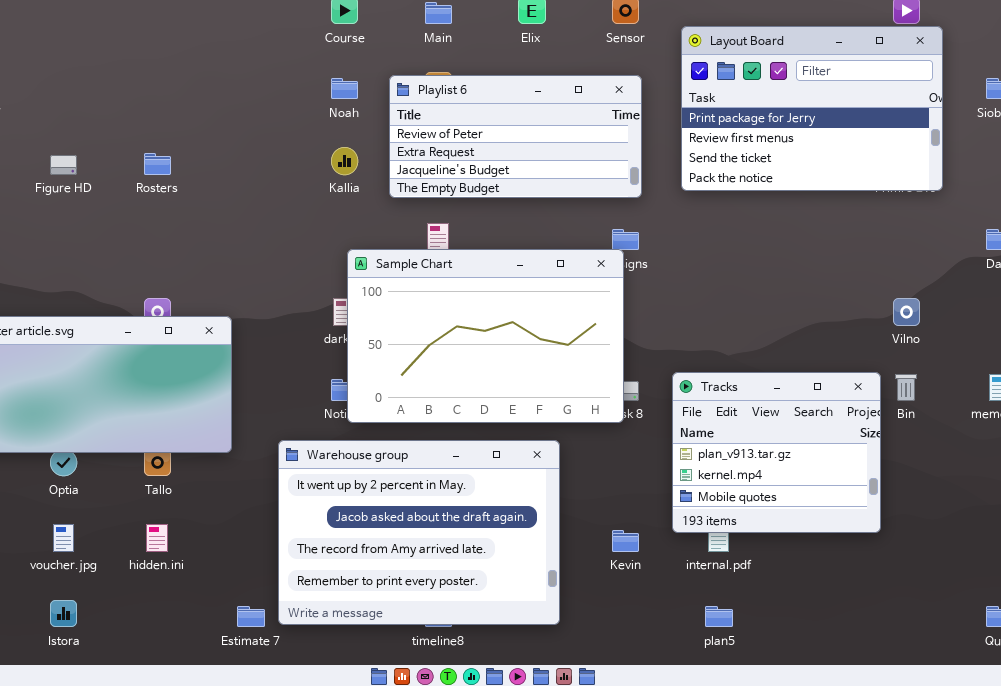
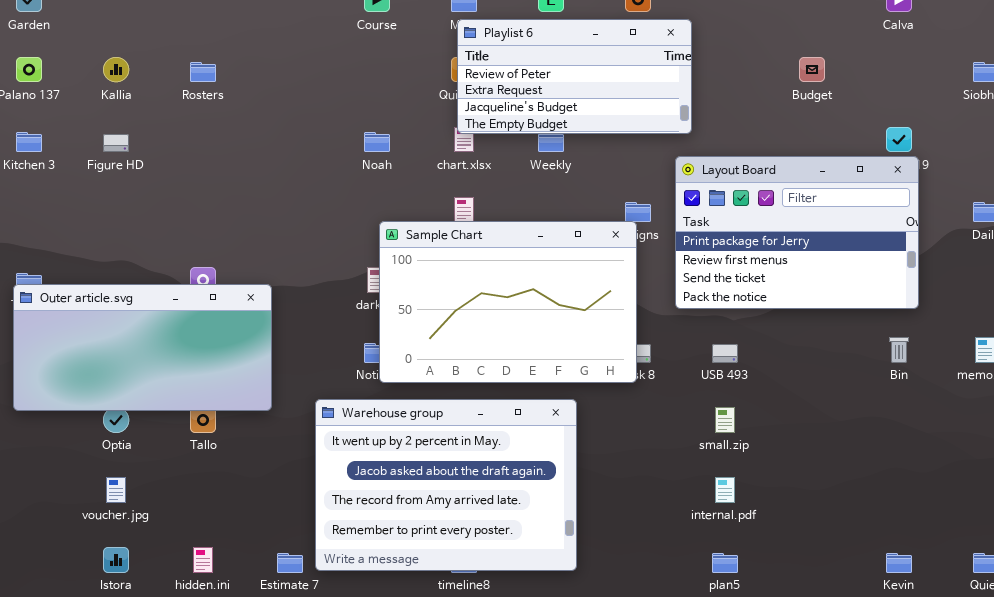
Layout Board: [681,26,943,191] -> [675,156,919,309], moved
Playlist 6: [389,75,642,198] -> [457,19,692,134], moved
Noah: [331,78,358,99] -> [364,132,390,152], moved
Kallia: [331,147,358,175] -> [103,57,129,82], moved
Rosters: [144,153,171,175] -> [190,62,216,82], moved
Tracks: [672,372,881,533] -> none, closed
hidden.ini: [146,524,168,552] -> [193,547,213,573], moved
Kevin: [612,530,639,552] -> [886,553,912,573], moved

